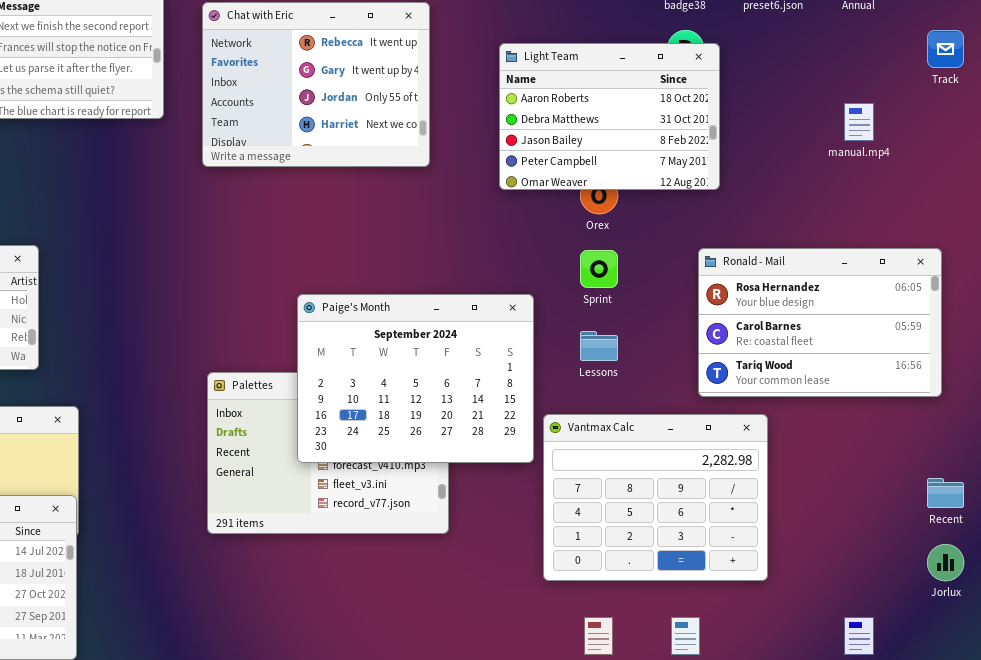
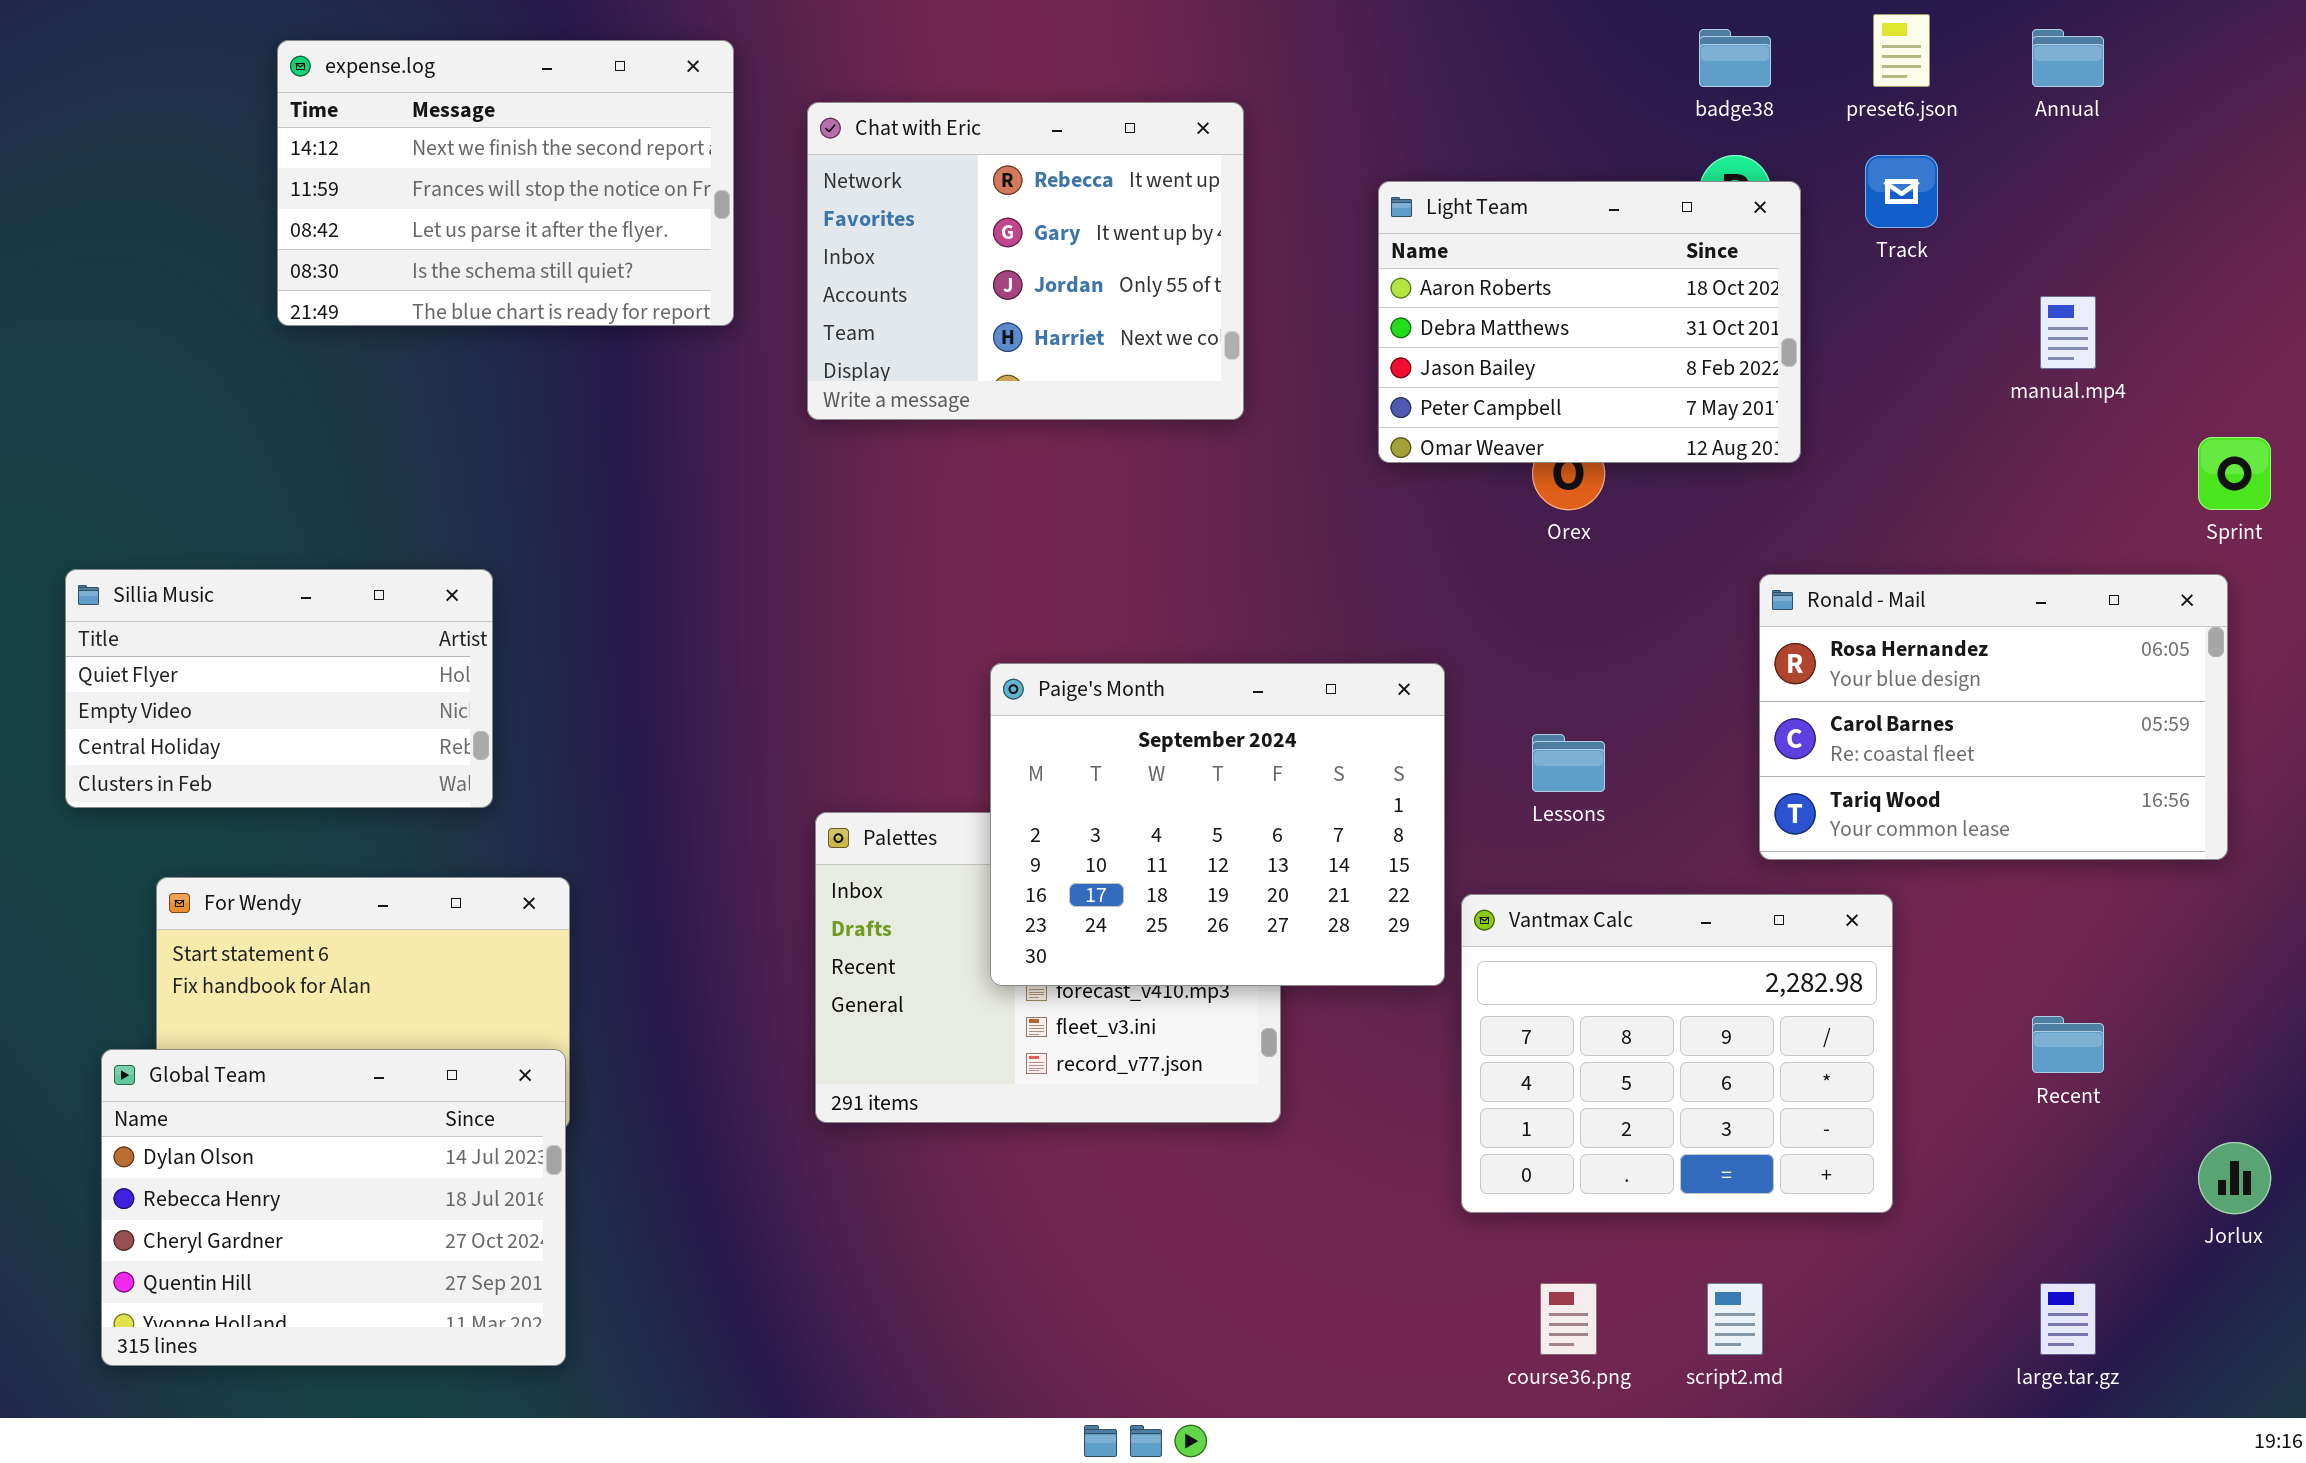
Track: [927,30,964,68] -> [1865,155,1938,228], moved
Sprint: [580,250,618,288] -> [2198,437,2271,510], moved
Recent: [927,478,964,508] -> [2032,1016,2104,1073], moved

